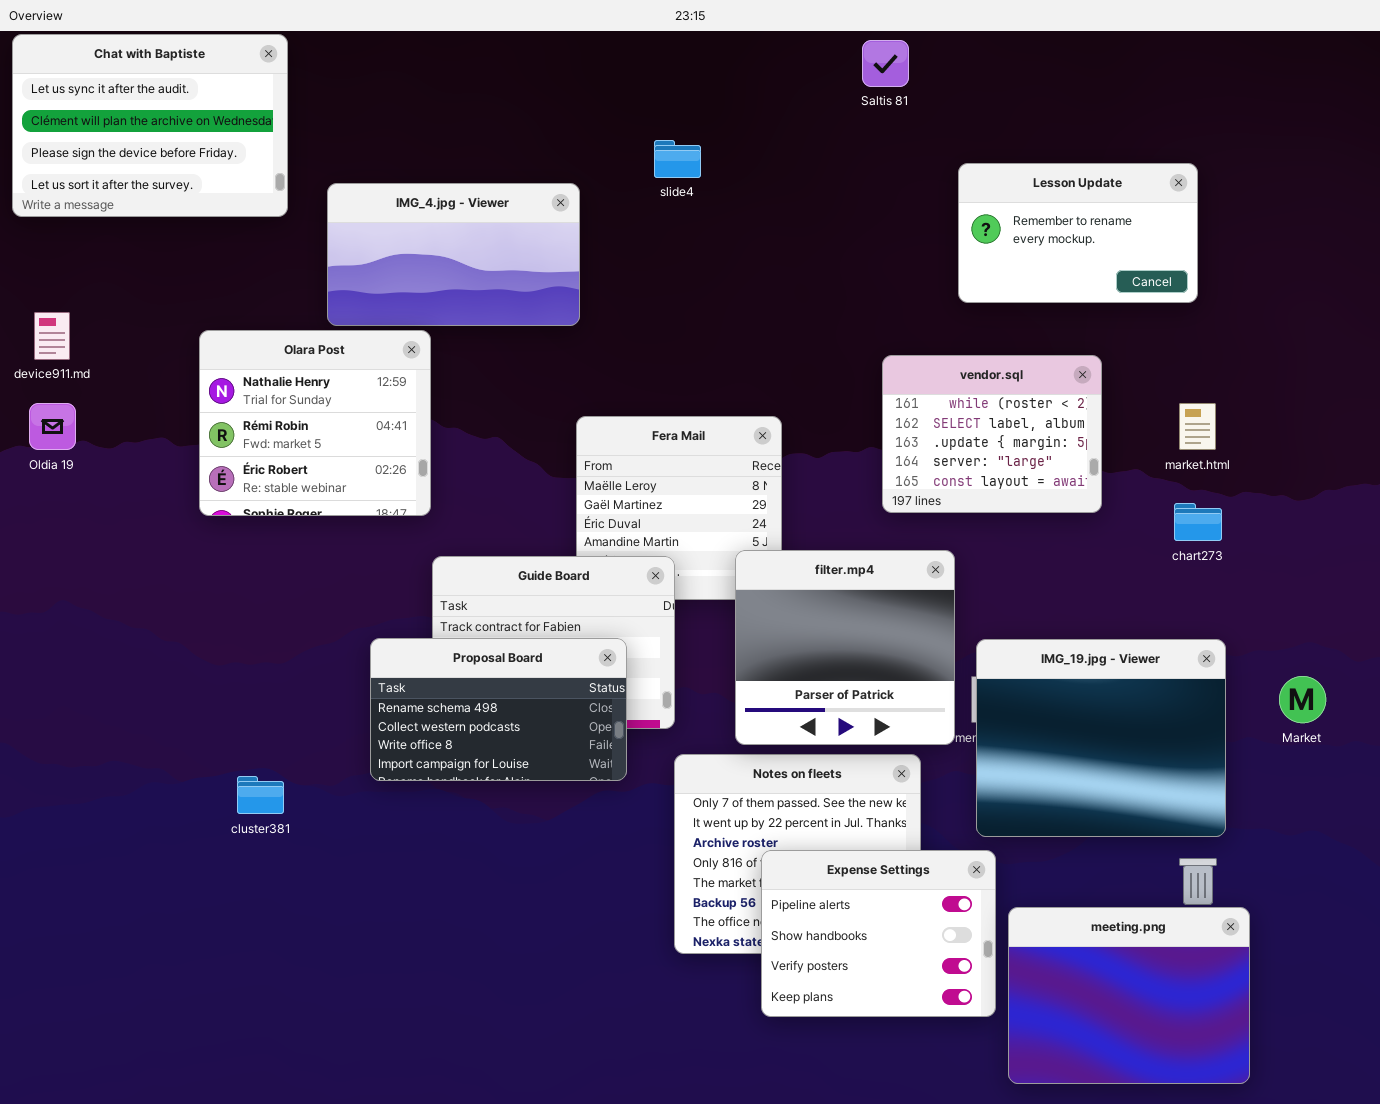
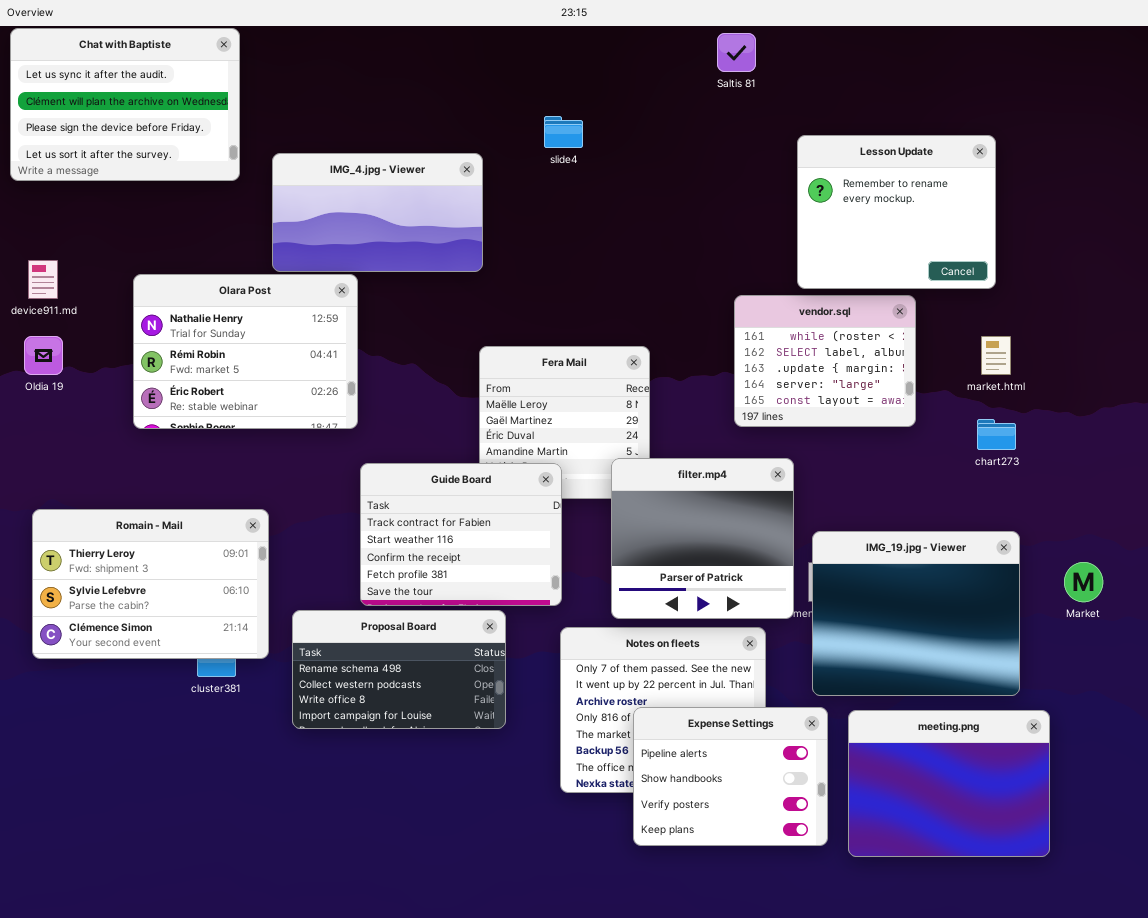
Lesson Update: [958,163,1198,303] -> [797,135,996,289], resized
Olara Post: [199,330,431,516] -> [133,274,358,429], resized
Romain - Mail: none -> [32,509,269,659], opened
Proposal Board: [370,638,627,781] -> [292,610,506,729], moved
meeting.png: [1008,907,1250,1084] -> [848,710,1050,857], moved

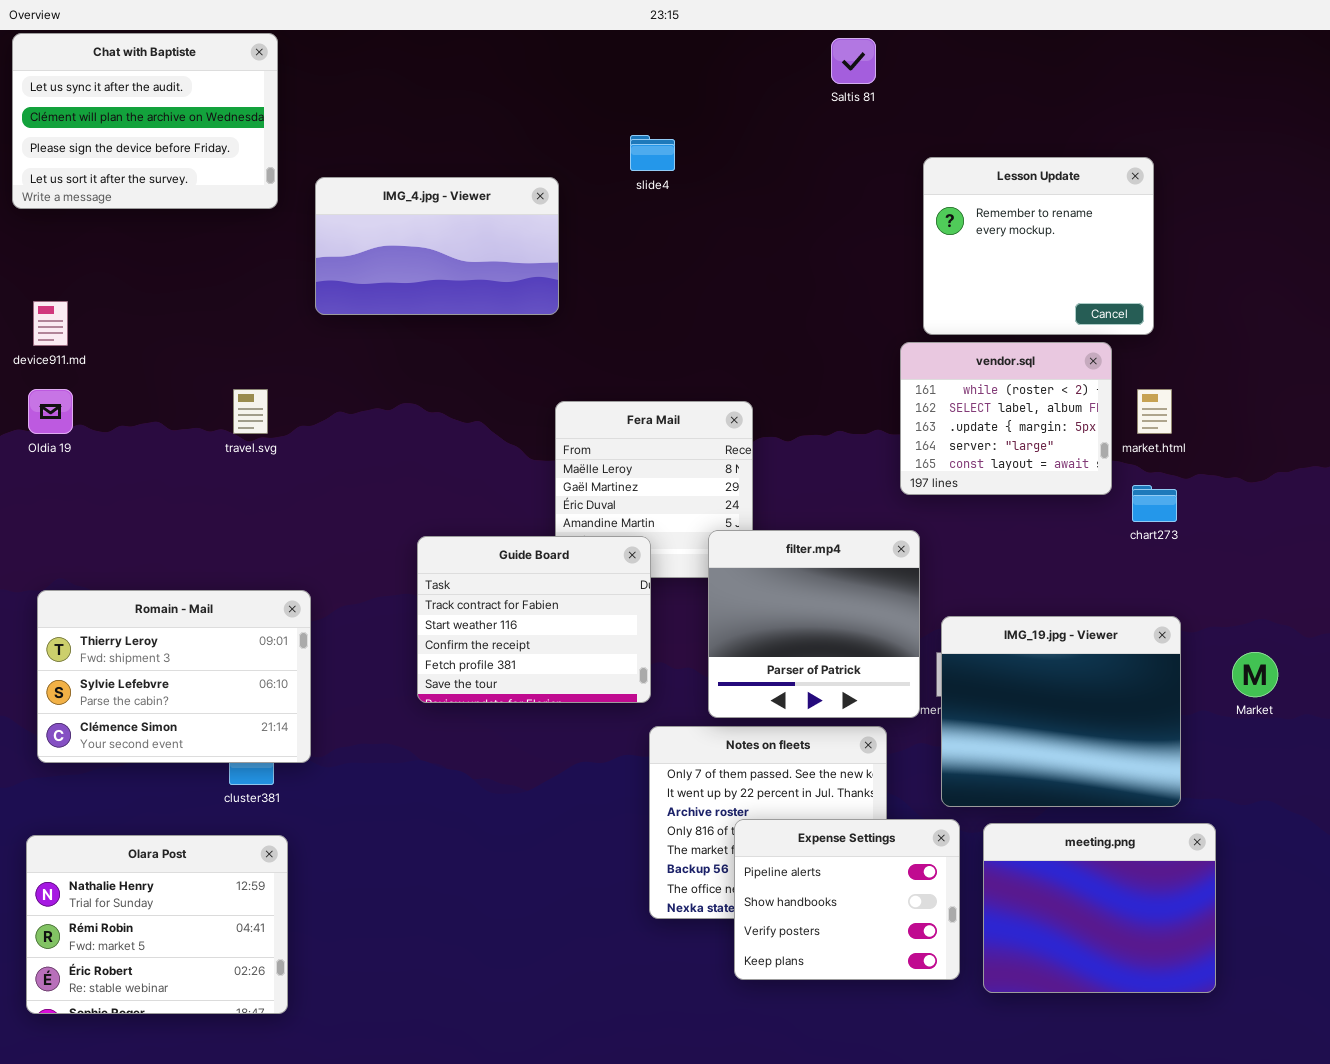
Olara Post: [133,274,358,429] -> [26,835,288,1014], moved
vendor.sql: [734,295,916,427] -> [900,342,1112,495], moved
Proposal Board: [292,610,506,729] -> none, closed

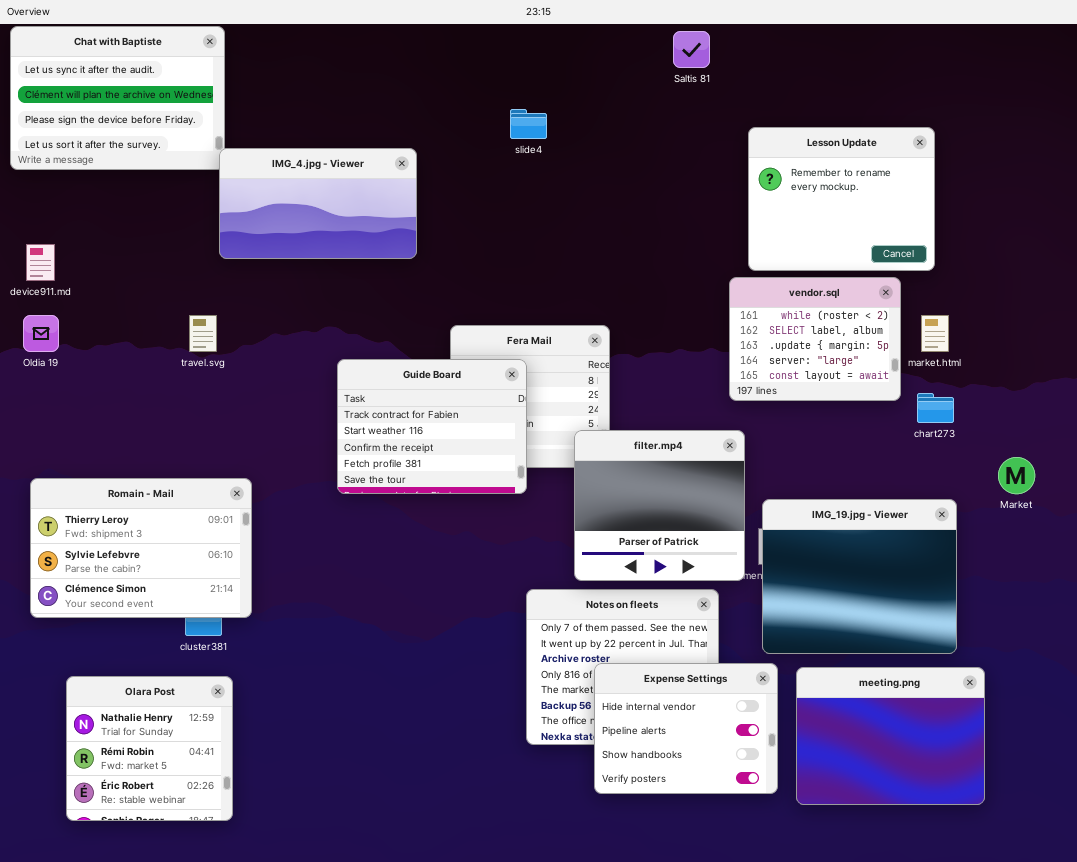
IMG_4.jpg - Viewer: [315,177,559,315] -> [219,148,417,259], moved
Guide Board: [417,536,651,703] -> [337,359,527,494], moved
Market: [1232,652,1278,697] -> [998,457,1035,494], moved
Expense Settings: [734,819,960,980] -> [594,663,778,794], scrolled up 1 row
Olara Post: [26,835,288,1014] -> [66,676,233,821], resized

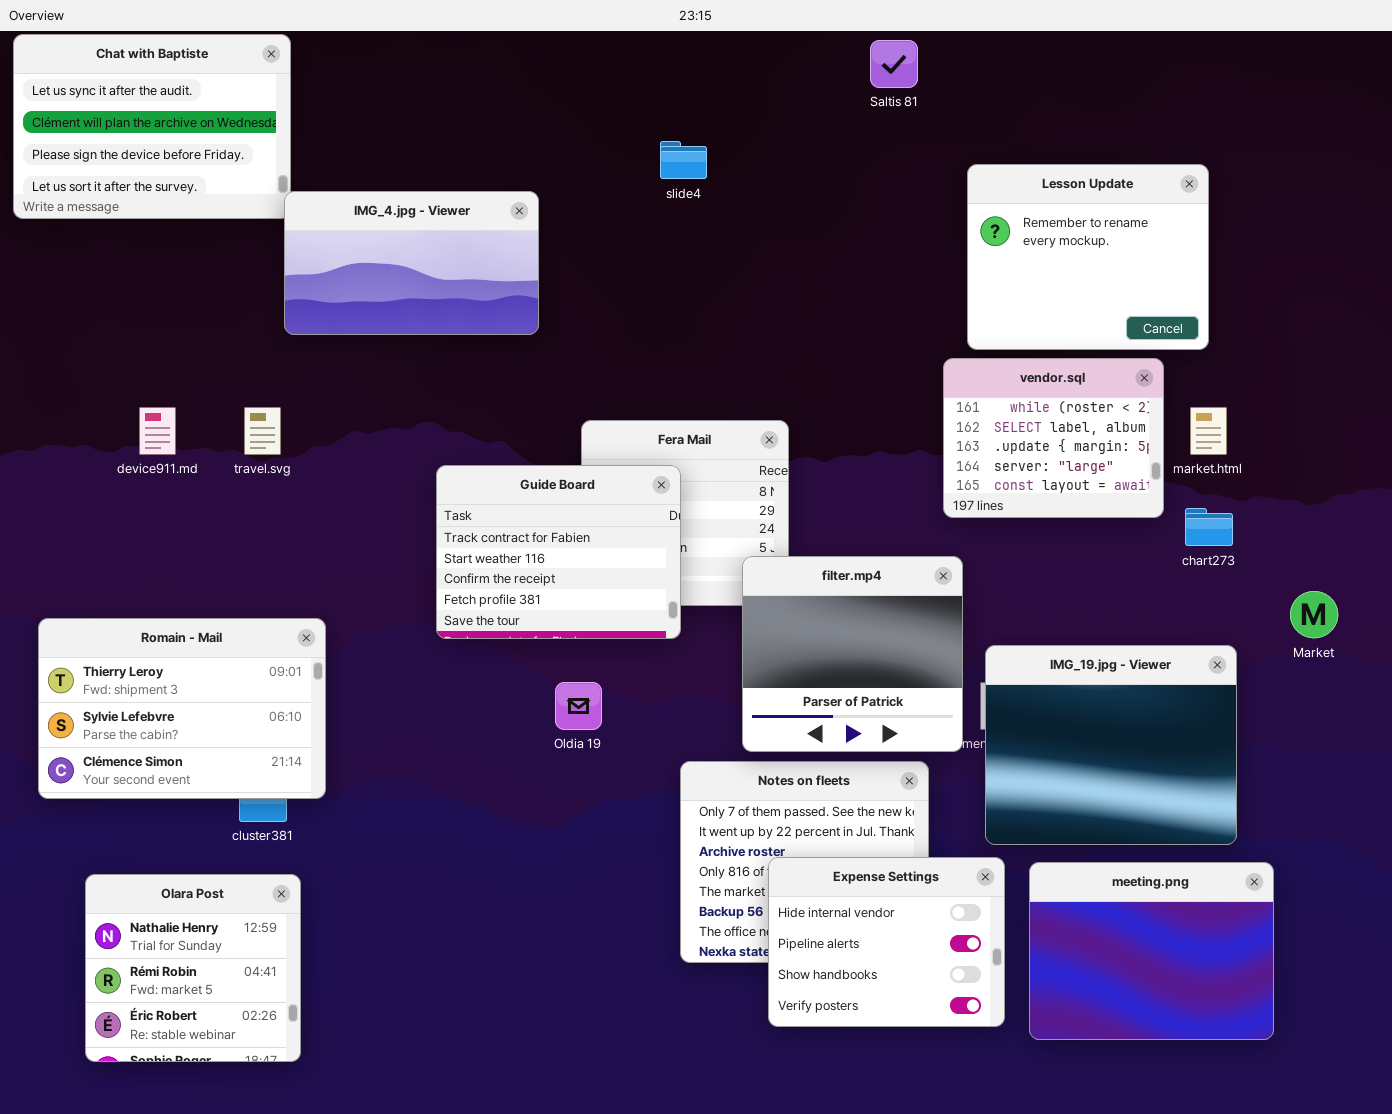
device911.md: [26,244,55,281] -> [139,407,176,455], moved
Oldia 19: [23,315,59,352] -> [555,682,602,730], moved

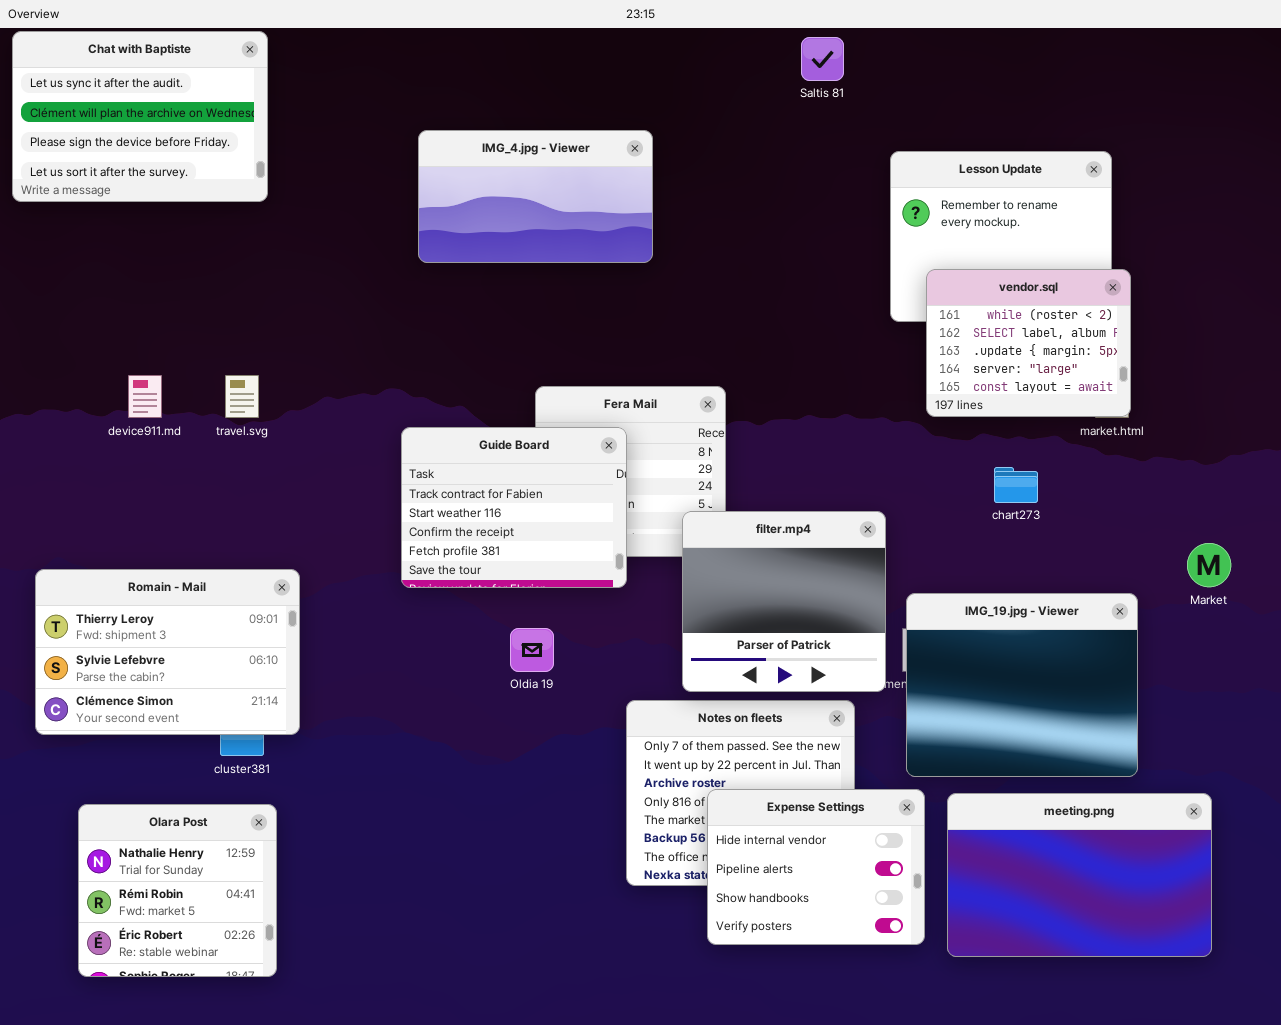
IMG_4.jpg - Viewer: [284,191,539,335] -> [418,130,653,263], moved
vendor.sql: [943,358,1164,518] -> [926,269,1131,417], moved
chart273: [1185,508,1233,546] -> [994,467,1038,503], moved
meeting.png: [1029,862,1274,1040] -> [947,793,1212,957], resized

